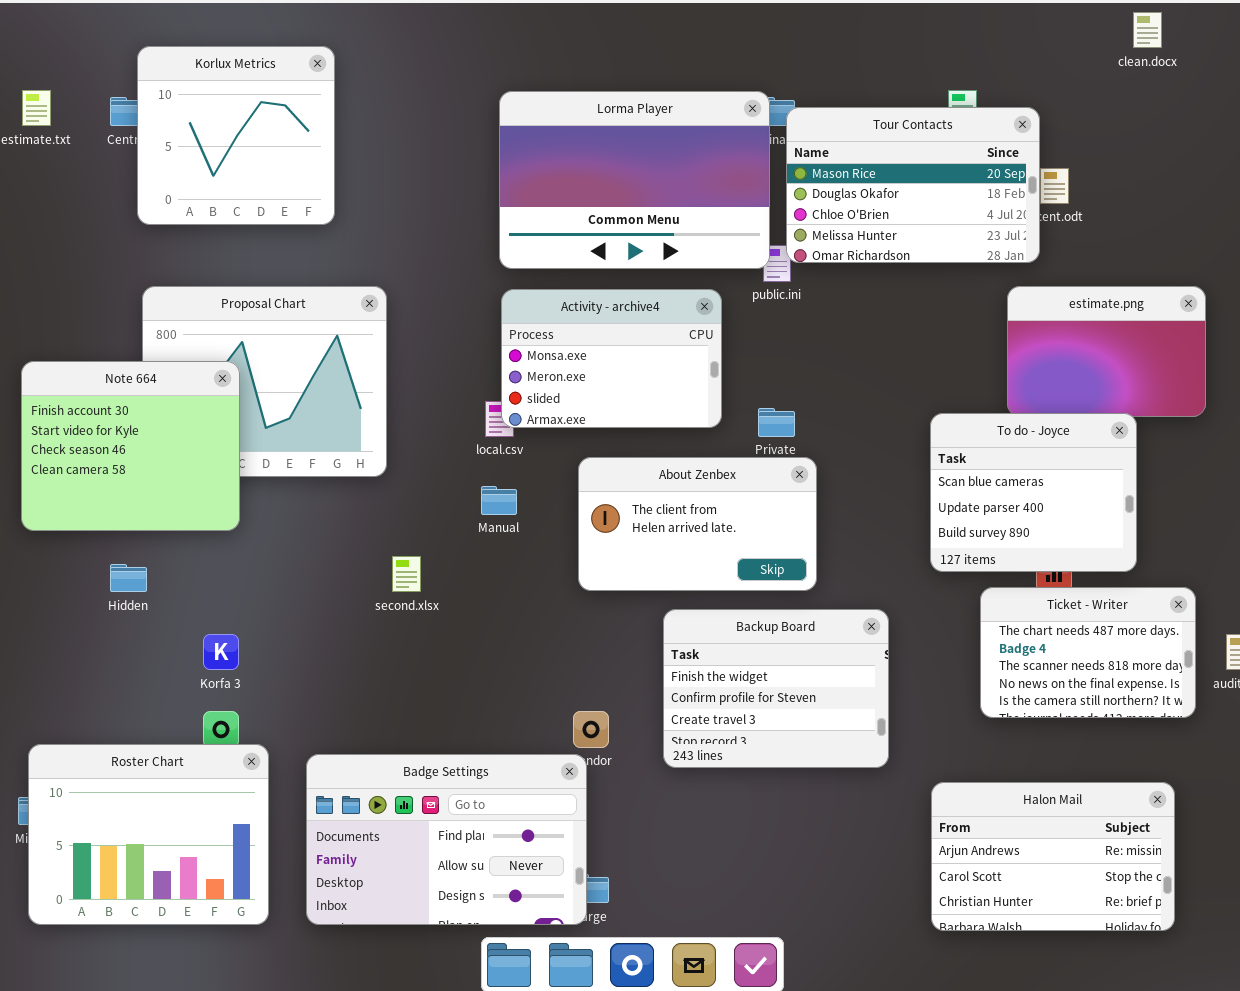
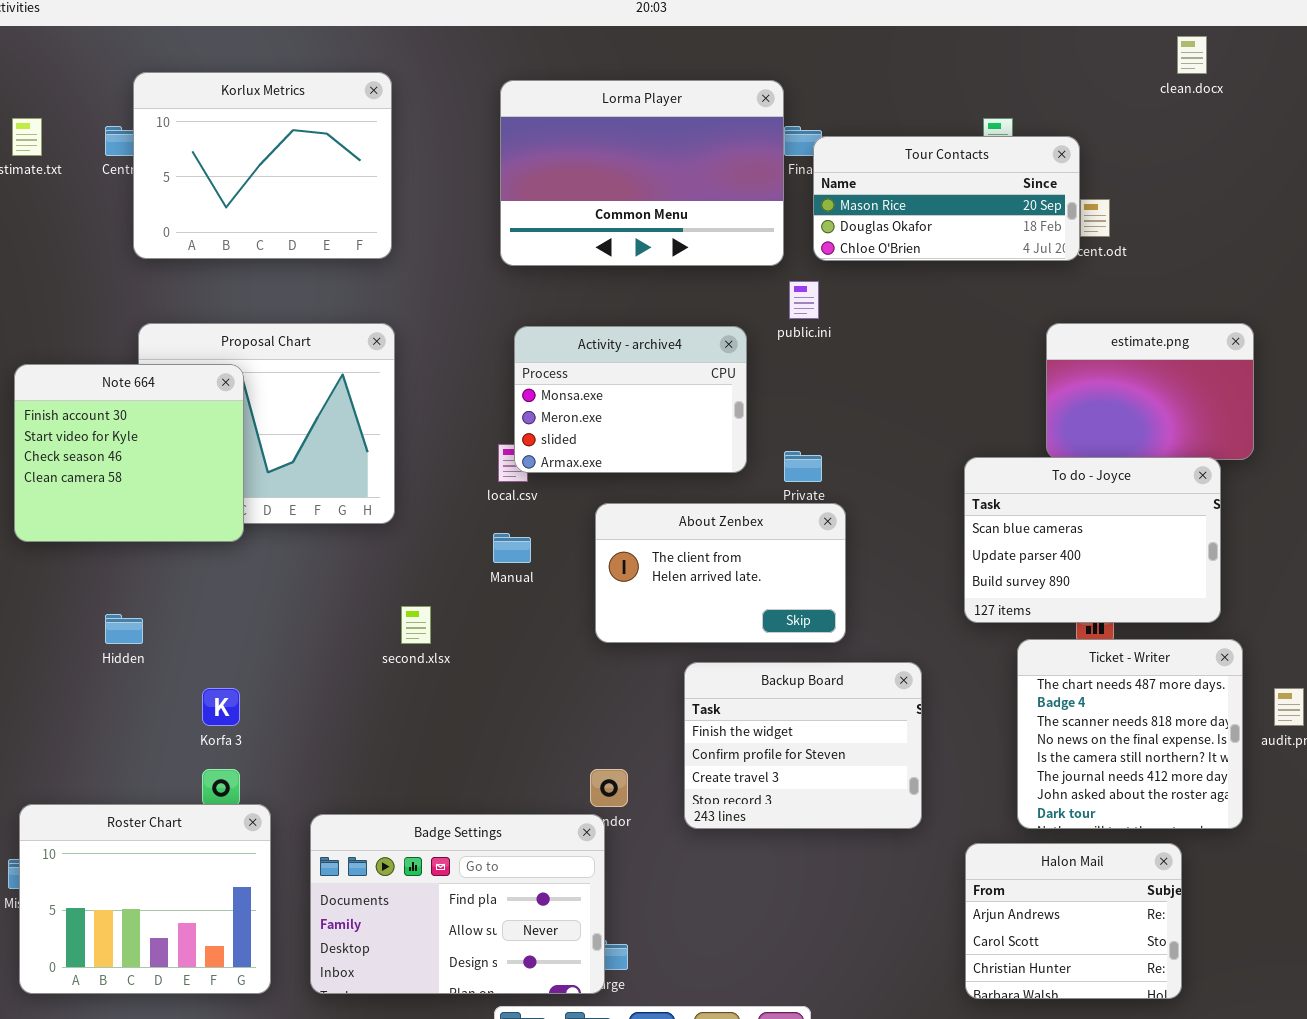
Korlux Metrics: [137,46,335,225] -> [133,72,392,259], resized
Lorma Player: [499,91,770,269] -> [500,80,784,266], moved
Tour Contacts: [786,107,1040,263] -> [813,136,1080,261], resized
Note 664: [21,361,240,531] -> [14,364,244,542], moved
To do - Joyce: [930,413,1137,572] -> [964,457,1221,623], resized
Ticket - Writer: [980,587,1196,718] -> [1017,639,1243,829], resized
Halon Mail: [931,782,1175,931] -> [965,843,1182,999], resized

